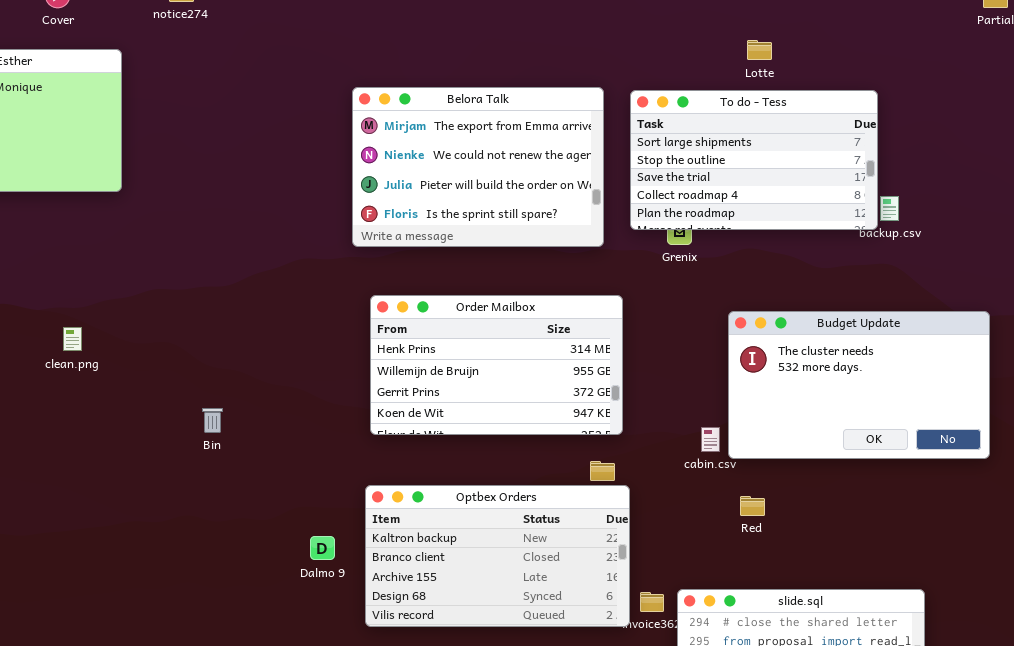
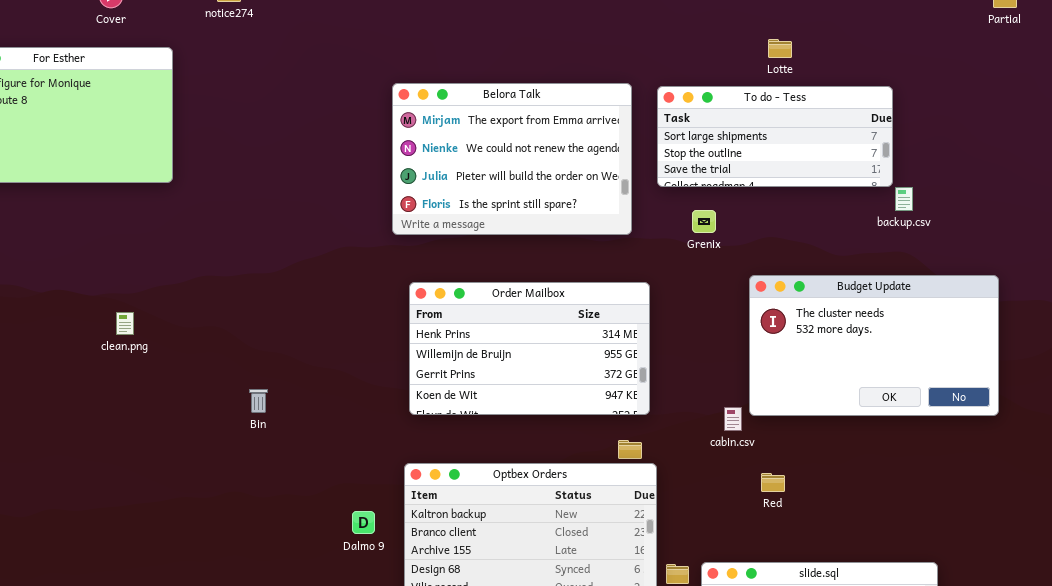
To do - Tess: [630,90,878,230] -> [657,86,893,187], resized
Budget Update: [728,311,990,459] -> [749,275,999,416], moved

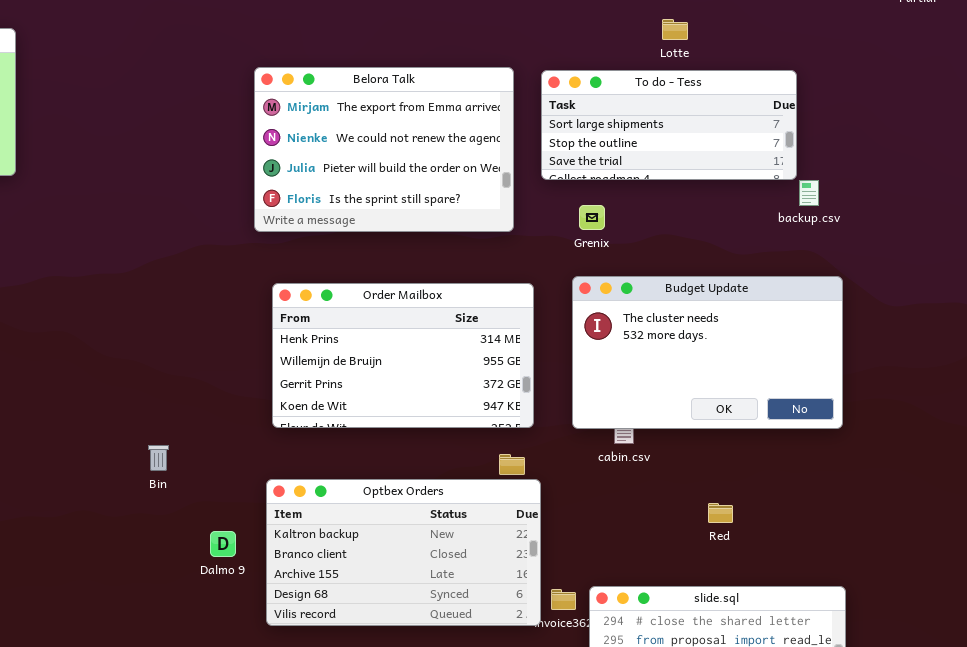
Budget Update: [749,275,999,416] -> [572,276,843,429], moved
Bin: [249,389,268,413] -> [148,445,169,471], moved
Red: [761,473,785,492] -> [708,503,733,523], moved

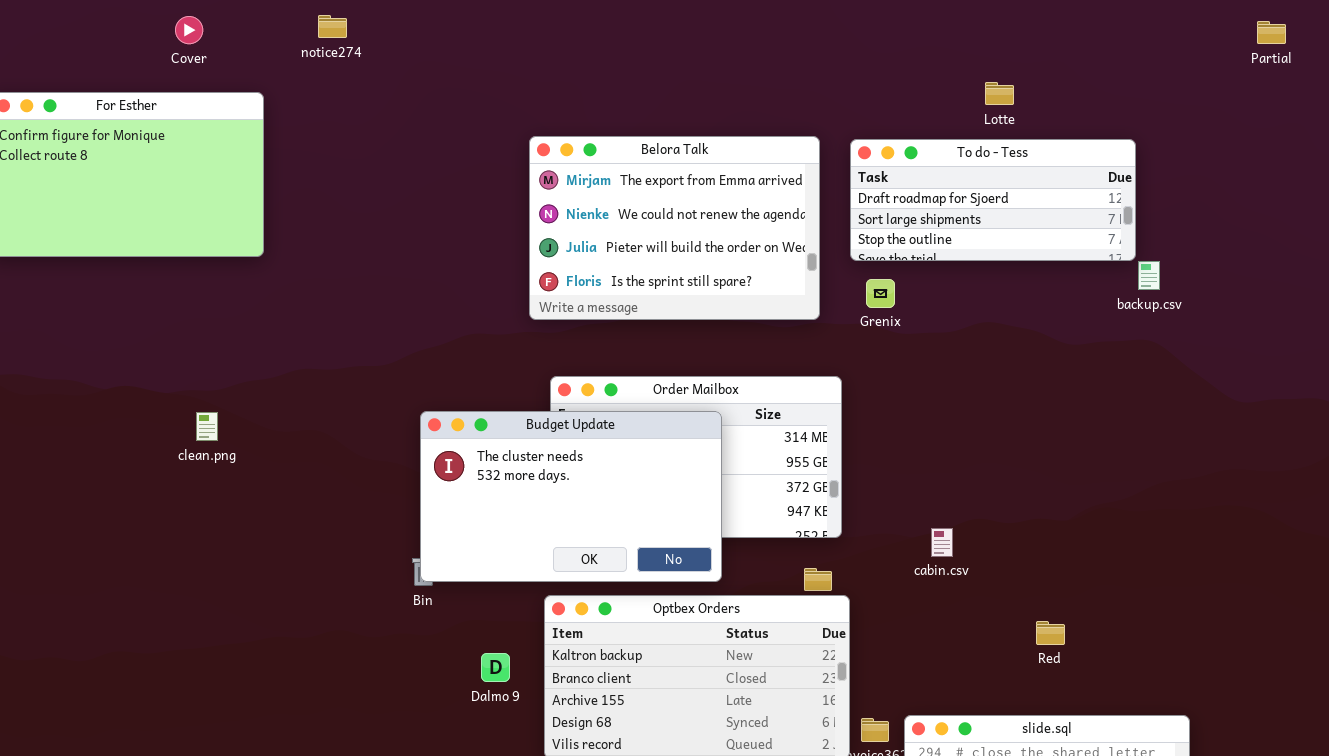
To do - Tess: [541,70,797,180] -> [850,139,1136,261], scrolled up 1 row
Grenix: [579,205,605,230] -> [866,279,895,308], moved
Budget Update: [572,276,843,429] -> [420,411,722,582], moved

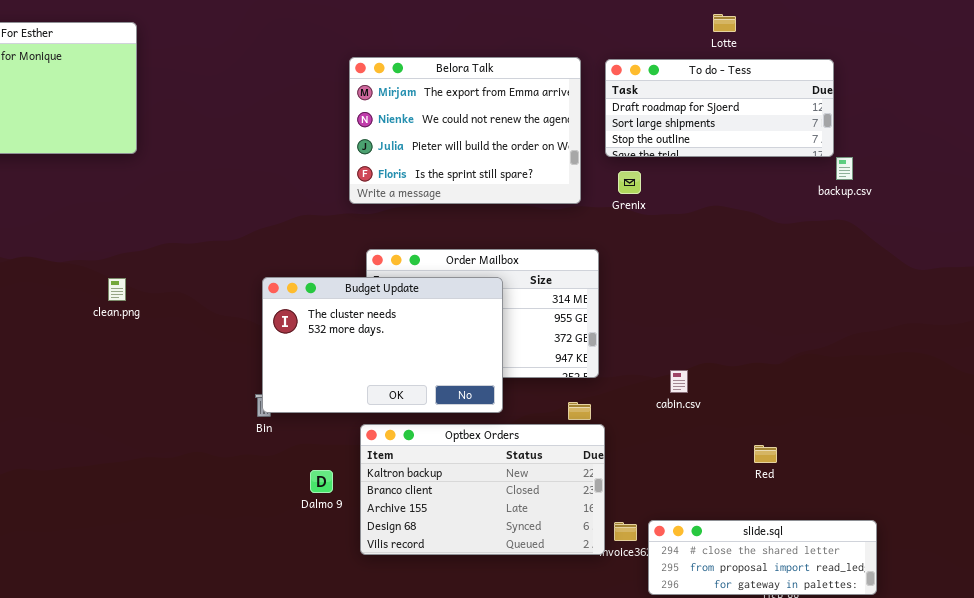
clean.png: [196,412,218,441] -> [108,278,126,301], moved

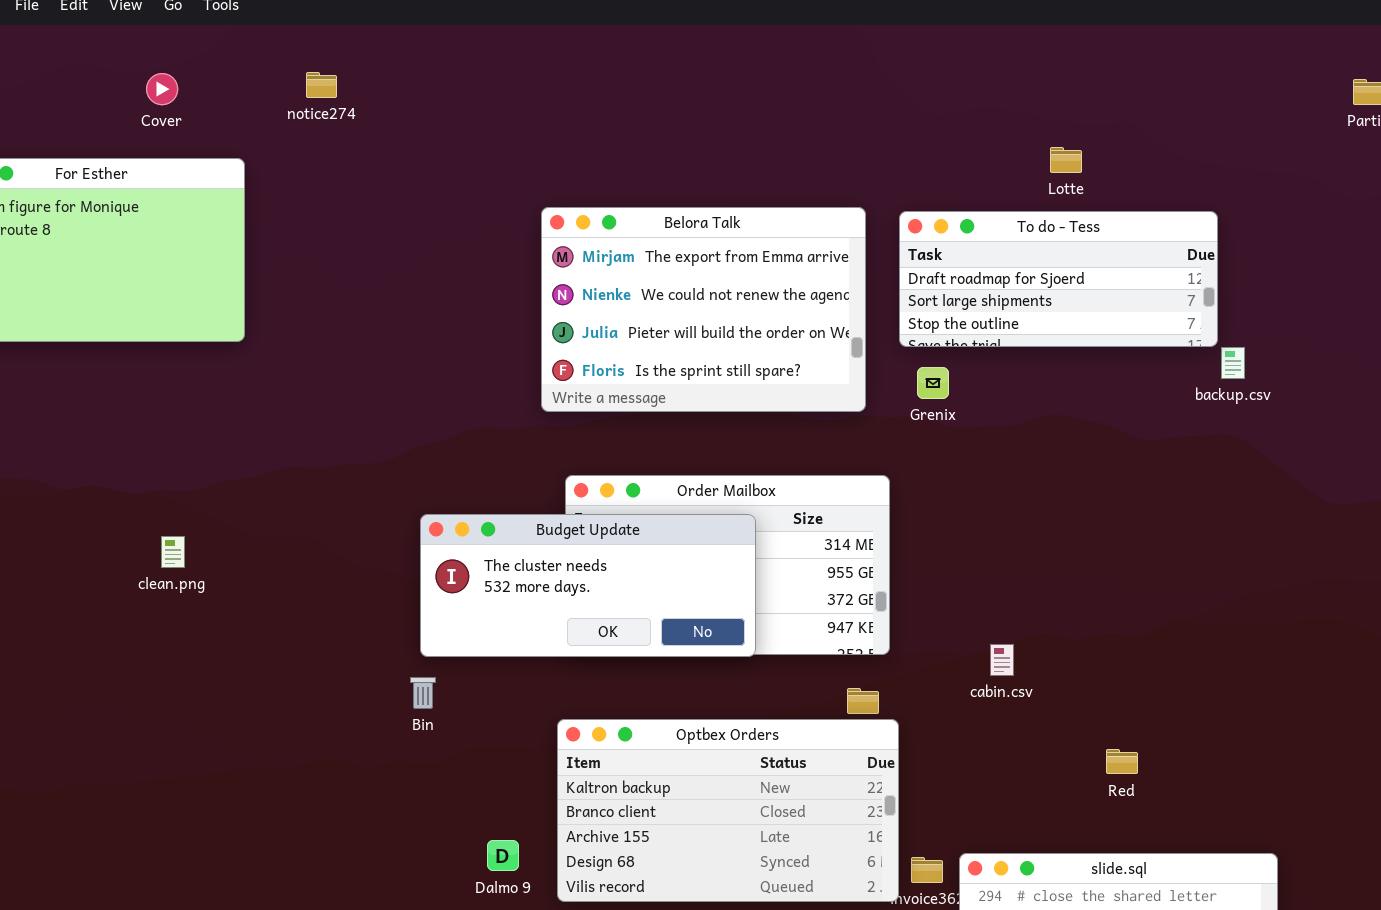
Budget Update: [262,277,503,413] -> [420,514,756,657], resized
clean.png: [108,278,126,301] -> [161,536,185,568], moved
Dalmo 9: [310,470,333,493] -> [487,840,519,871], moved

